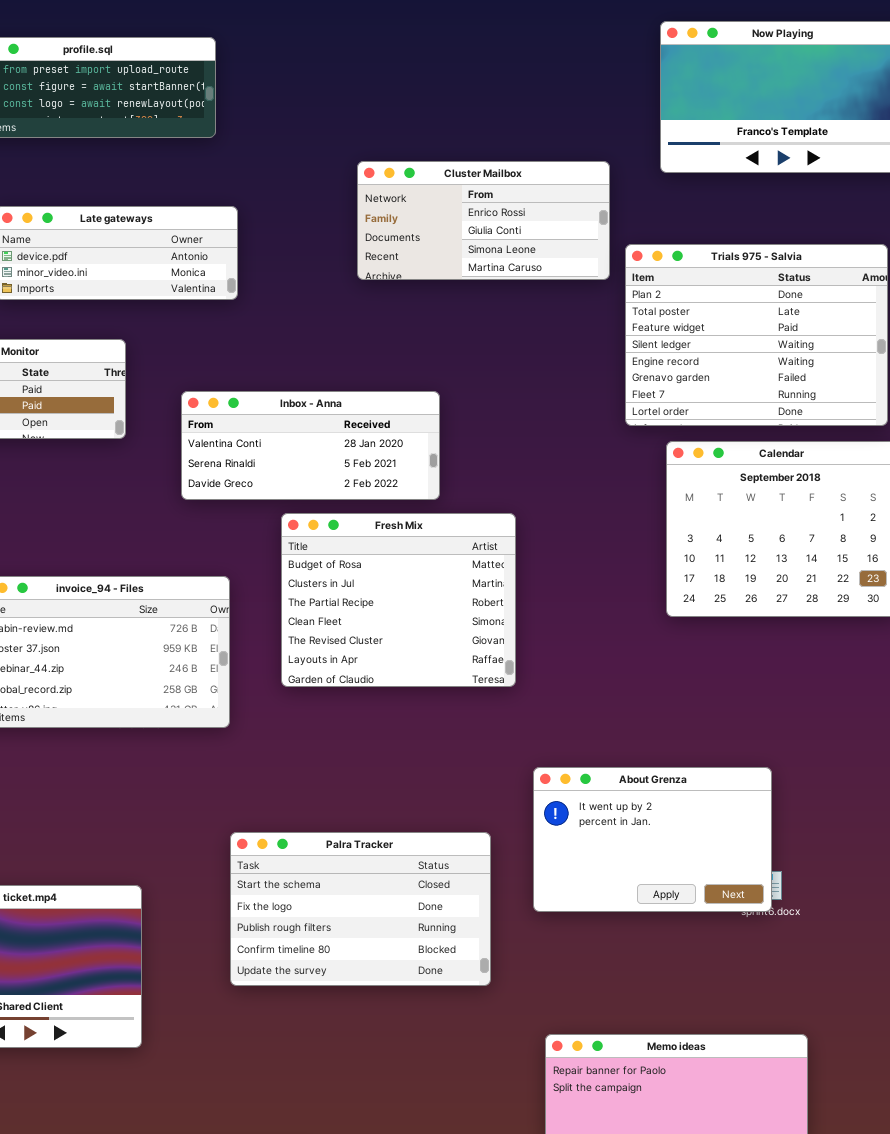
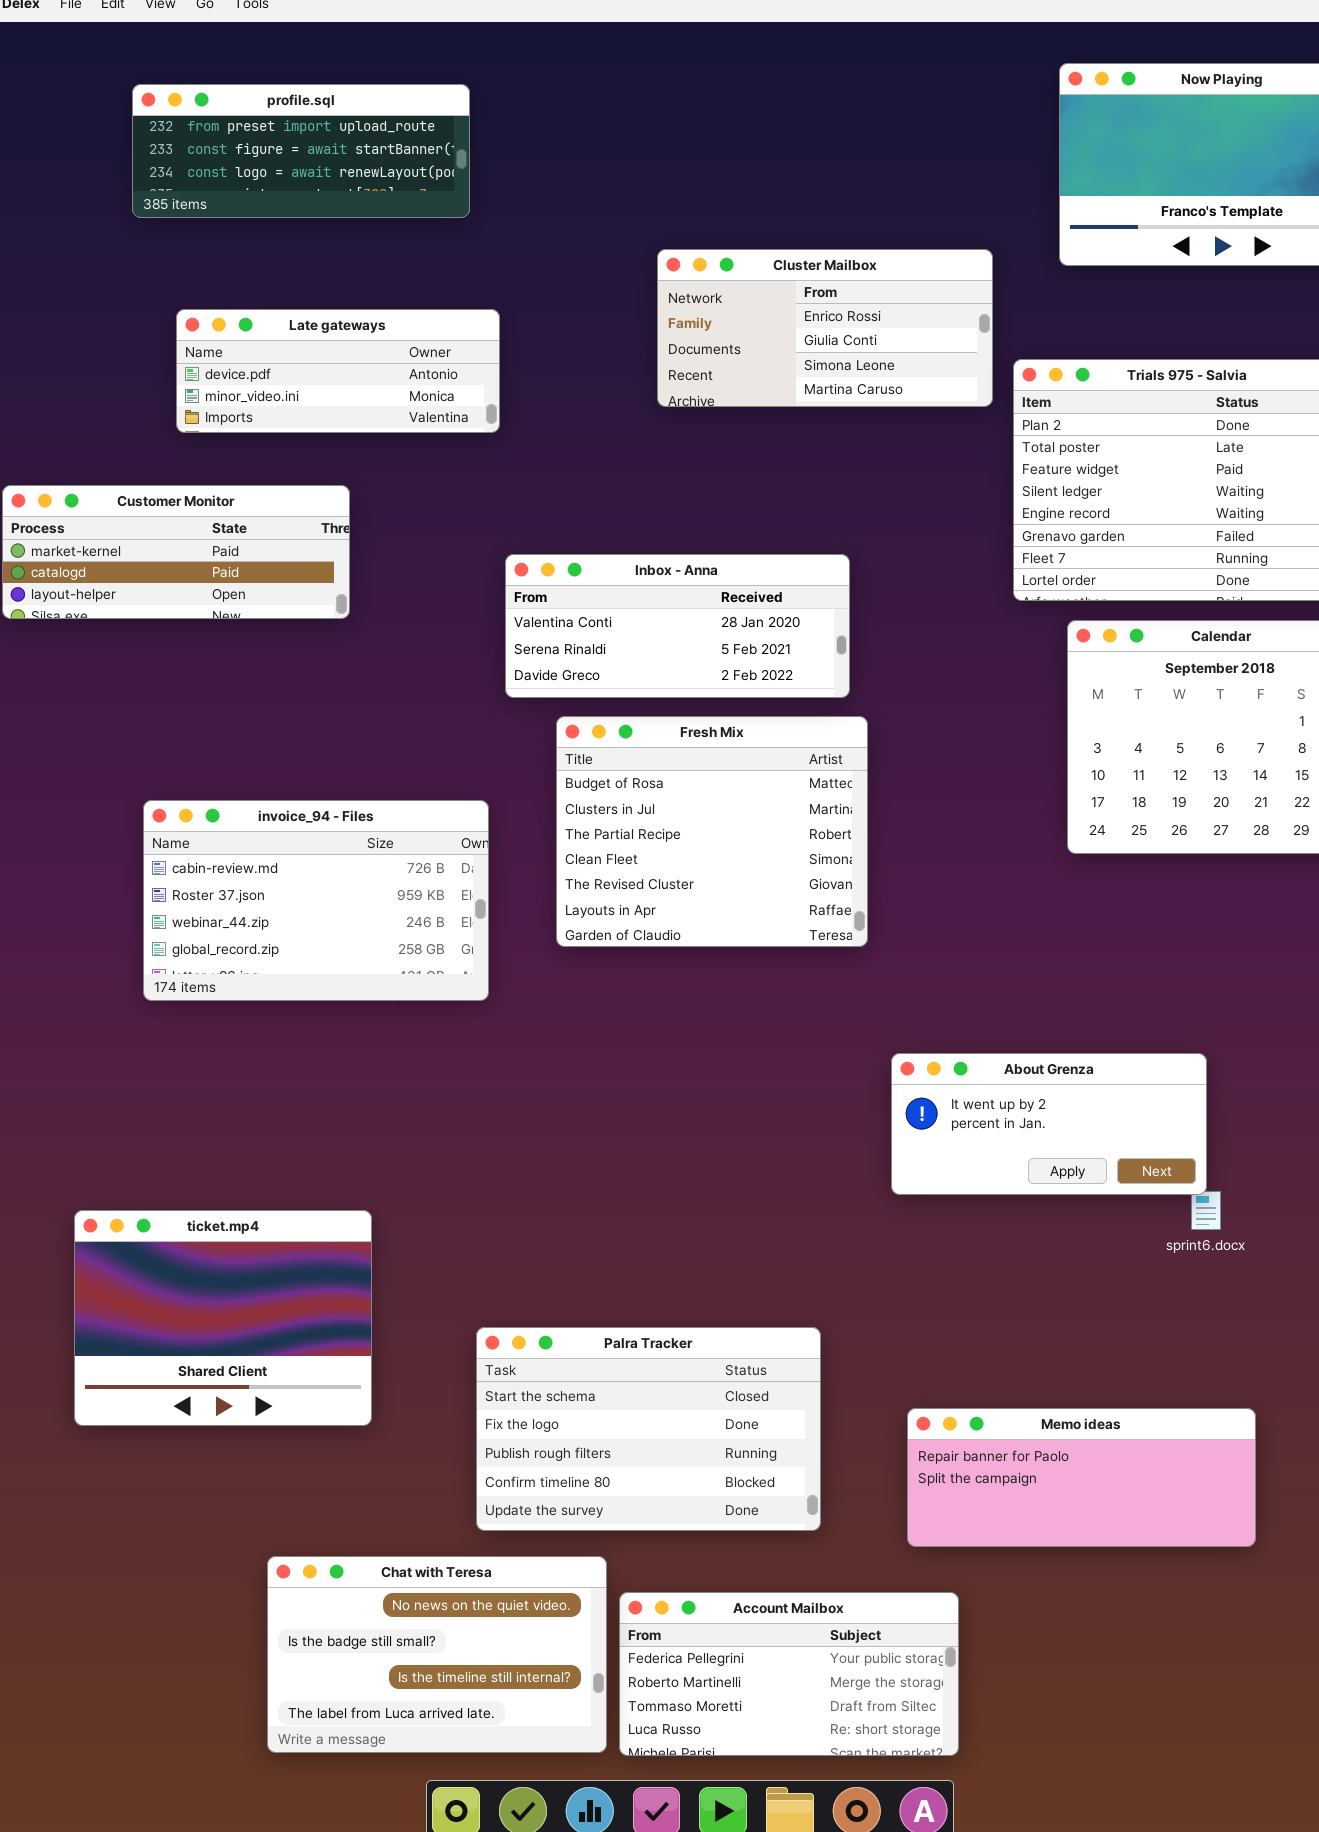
Inbox - Anna: [181,391,440,500] -> [505,554,850,698], moved
About Grenza: [533,767,772,912] -> [891,1053,1207,1195], resized
Palra Tracker: [230,832,491,986] -> [476,1327,821,1531], moved

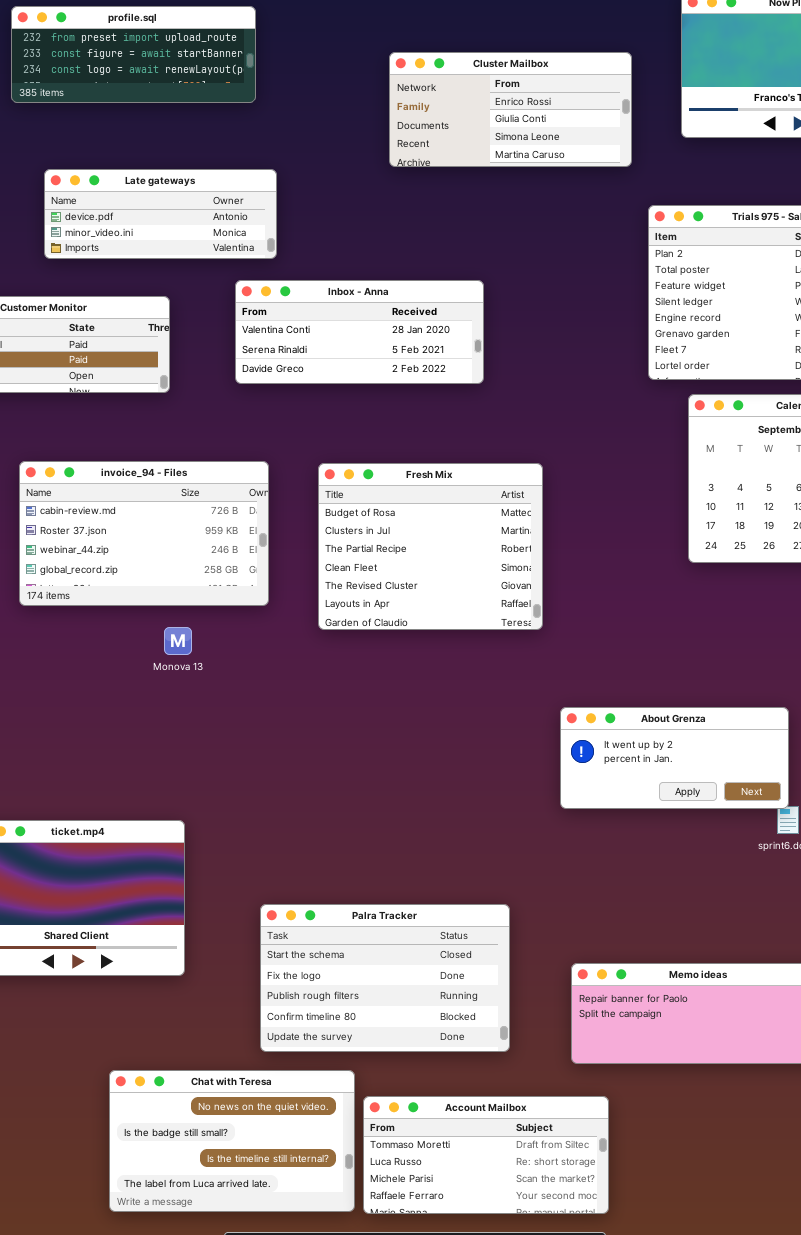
Cluster Mailbox: [657,249,993,407] -> [389,52,632,167], moved
Inbox - Anna: [505,554,850,698] -> [235,280,484,384], moved
invoice_94 - Files: [143,800,489,1001] -> [19,461,269,606], moved
Account Mailbox: [619,1592,959,1756] -> [363,1096,609,1214], scrolled down 2 rows

